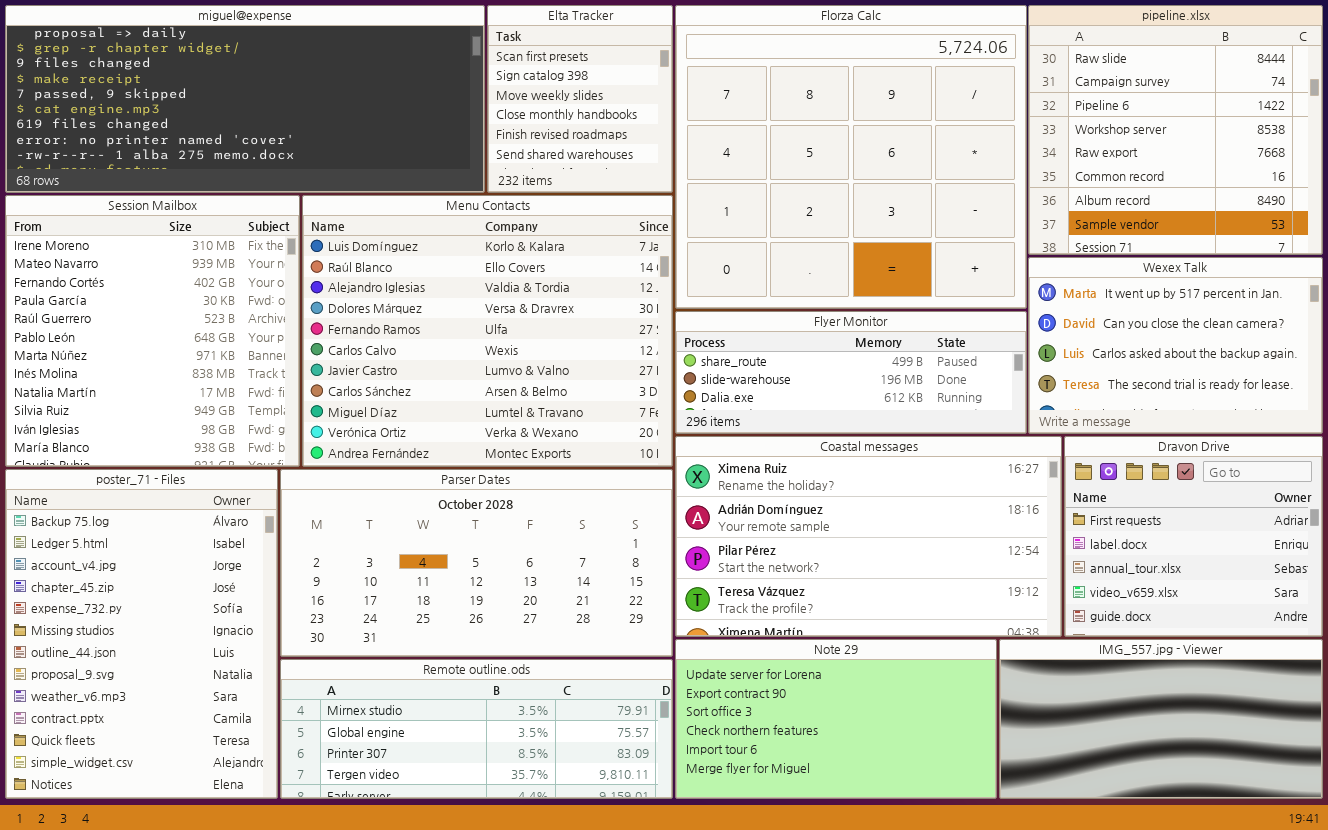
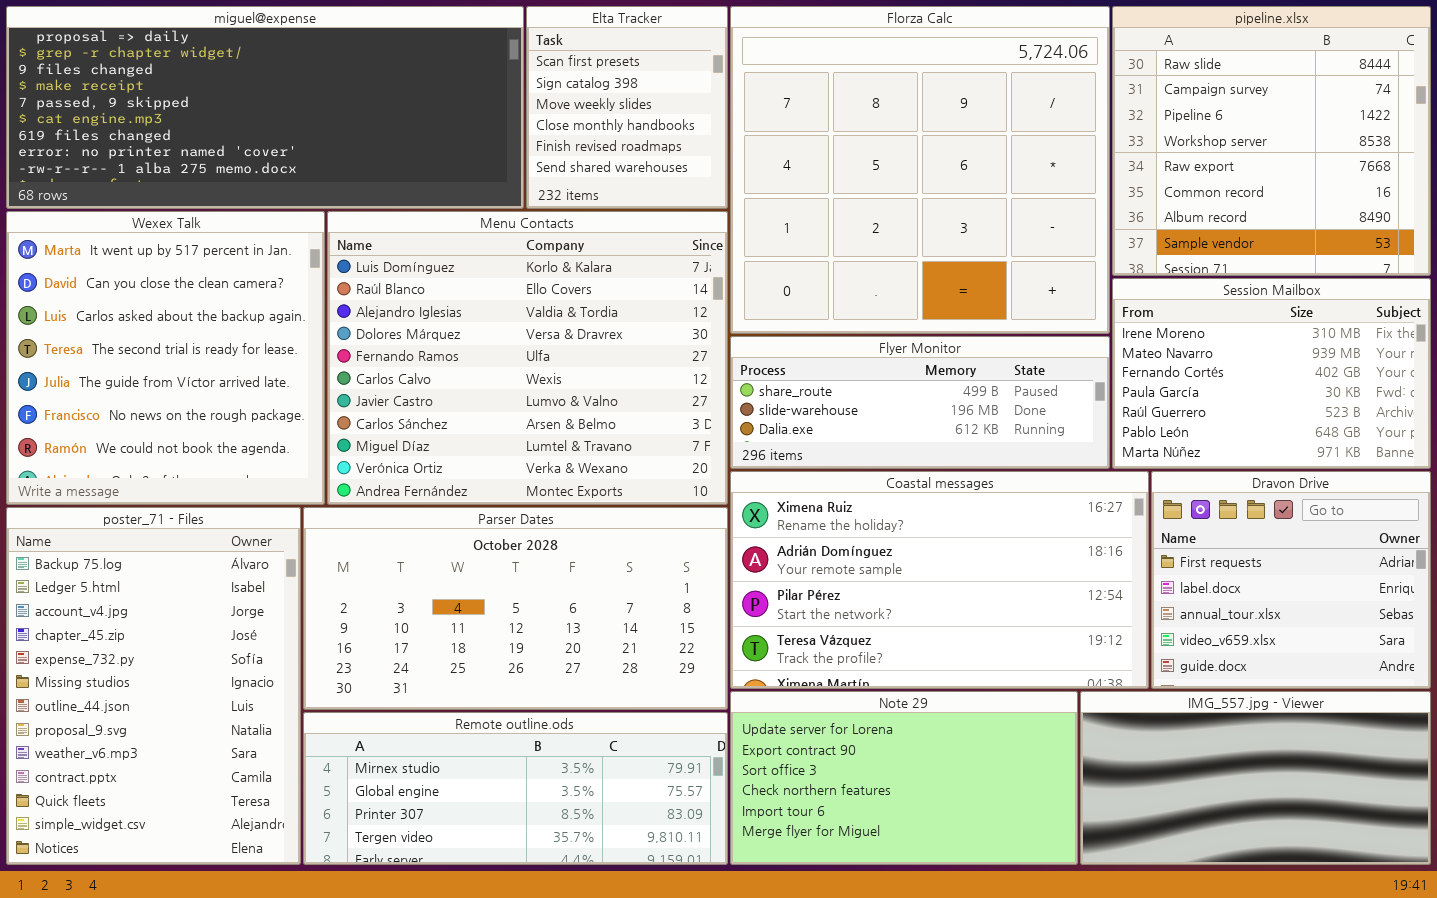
Session Mailbox: [5,195,300,467] -> [1112,278,1431,469], moved, resized
Wexex Talk: [1028,257,1323,434] -> [6,211,325,505], moved, resized

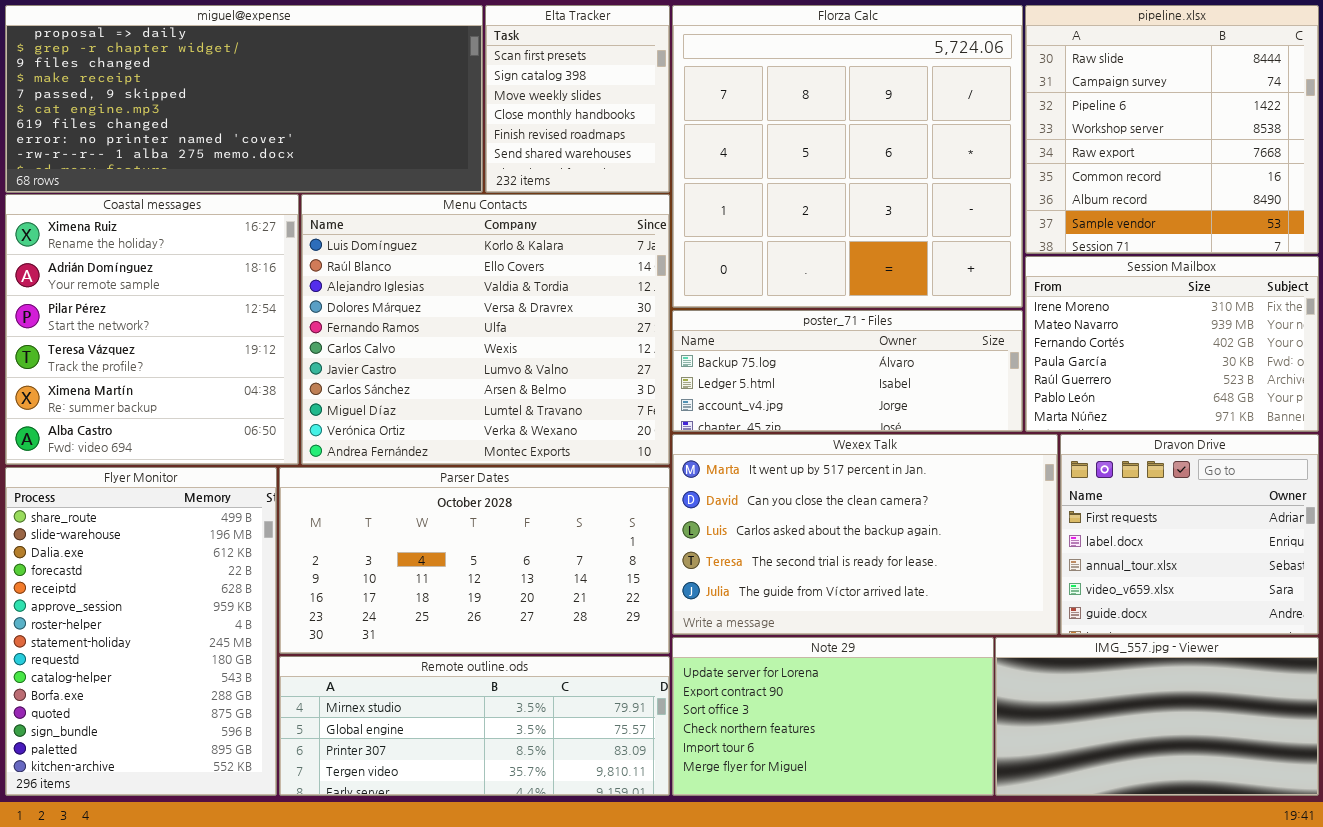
Wexex Talk: [6,211,325,505] -> [672,434,1058,635], moved, resized
Flyer Monitor: [730,336,1110,469] -> [5,467,277,796], moved, resized
Coastal messages: [730,471,1149,689] -> [5,194,299,465], moved, resized
poster_71 - Files: [6,507,301,865] -> [672,310,1023,432], moved, resized

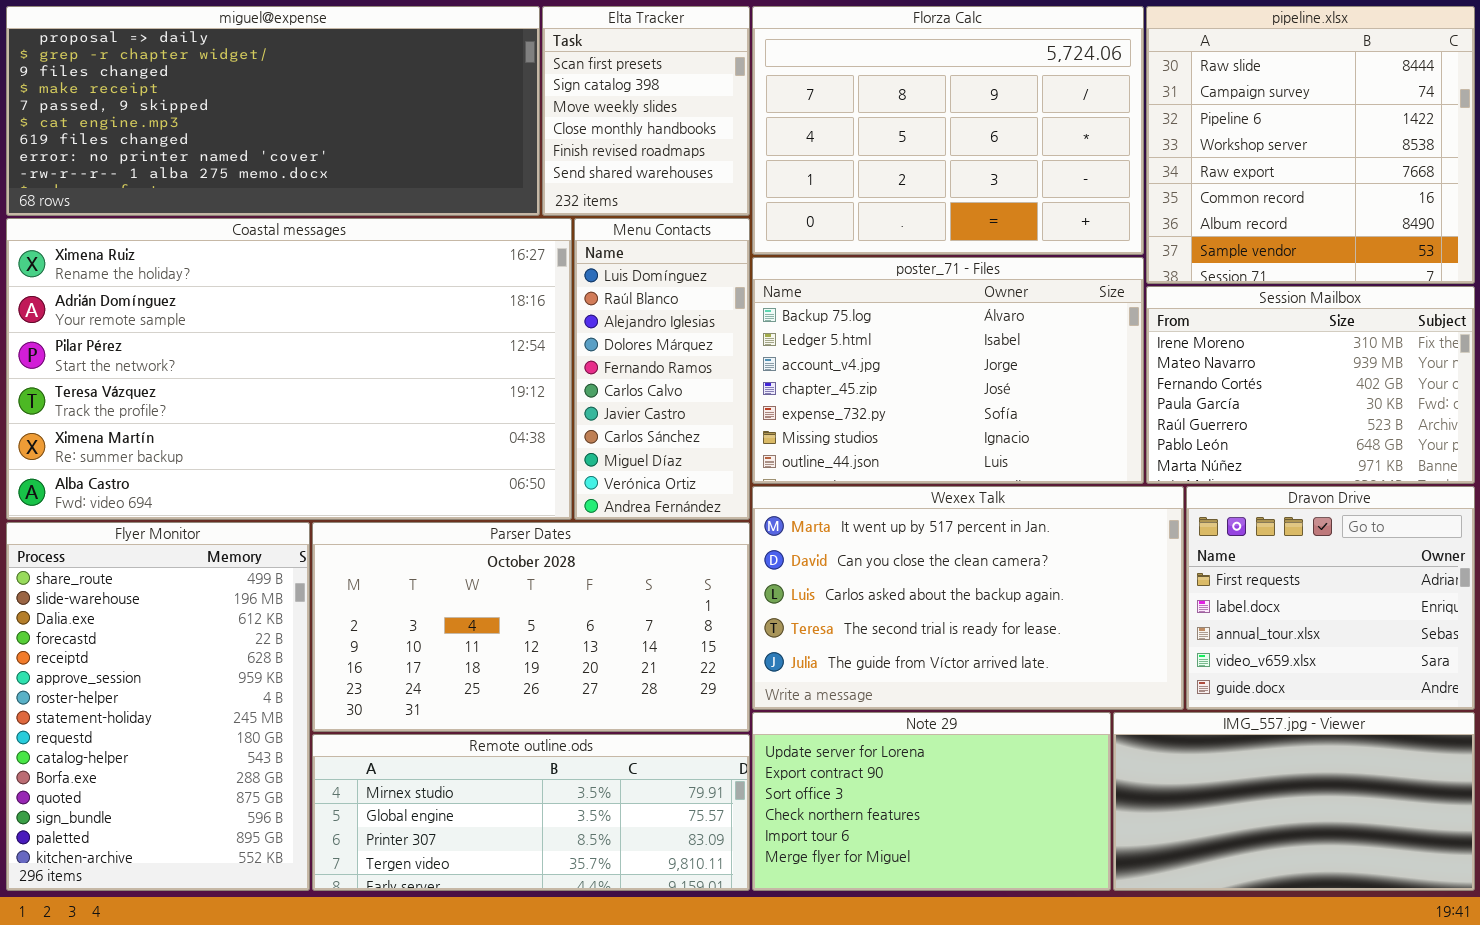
Florza Calc: [672,5,1023,308] -> [752,6,1144,255], resized
Coastal messages: [5,194,299,465] -> [6,218,572,520], resized
Menu Contacts: [301,194,670,465] -> [574,218,750,520], resized
poster_71 - Files: [672,310,1023,432] -> [752,257,1144,484], resized

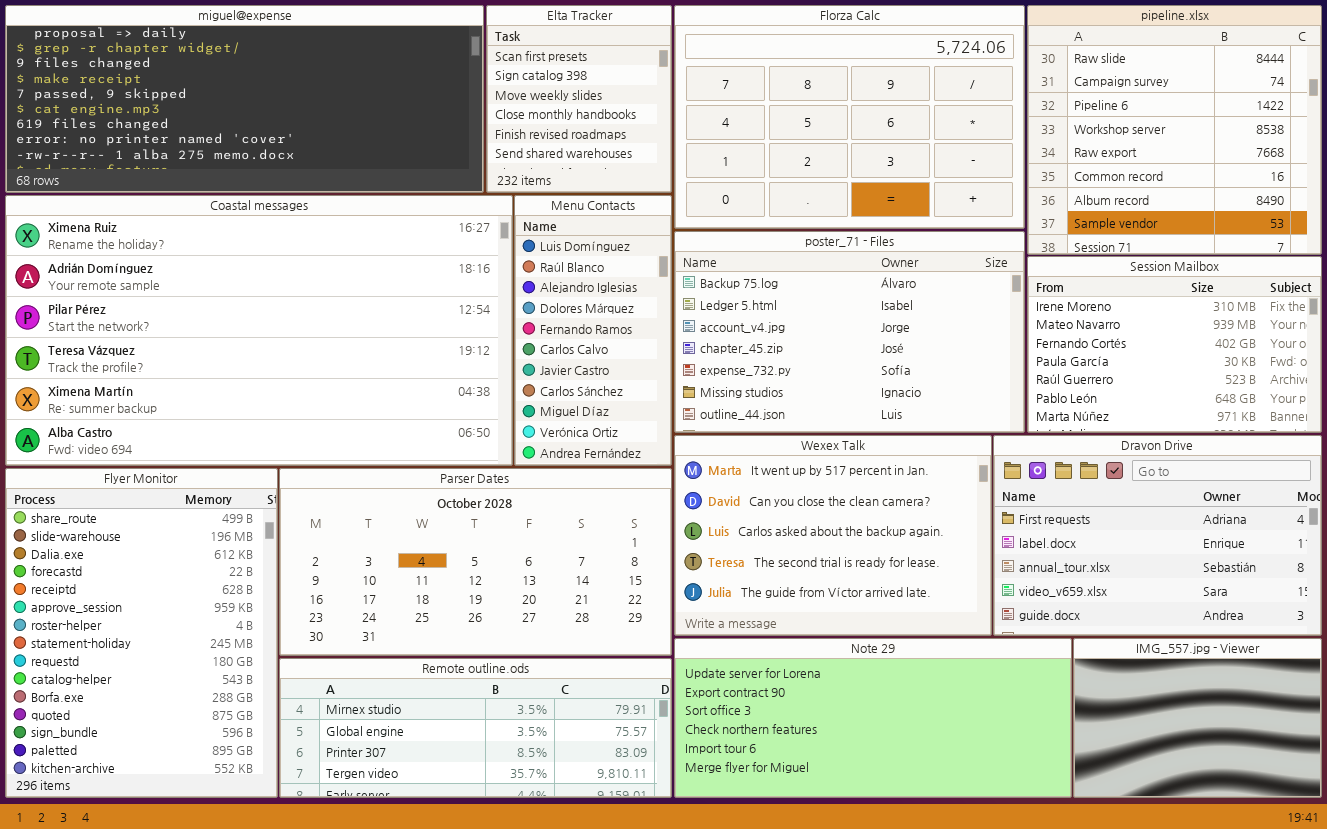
Wexex Talk: [752,486,1184,710] -> [674,435,992,636], resized
Dravon Drive: [1186,486,1475,710] -> [993,435,1322,636], resized
Note 29: [752,712,1111,891] -> [674,638,1072,798], resized
IMG_557.jpg - Viewer: [1113,712,1475,891] -> [1073,638,1322,798], resized

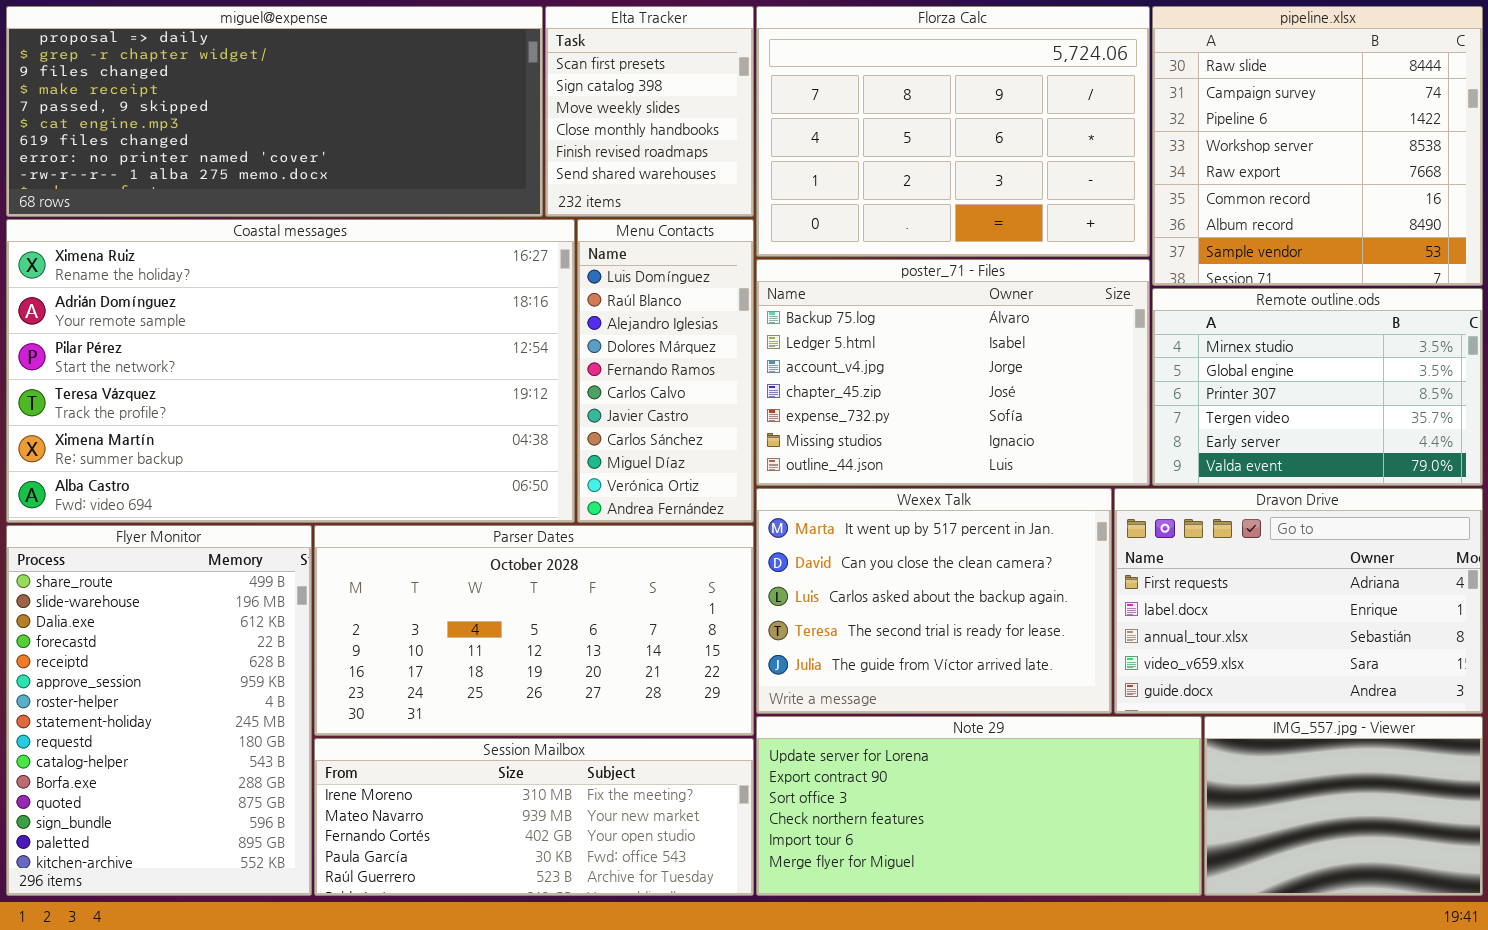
Session Mailbox: [1027,256,1322,433] -> [314,738,754,896], moved, resized
Remote outline.ods: [279,658,672,798] -> [1152,288,1483,486], moved, resized

